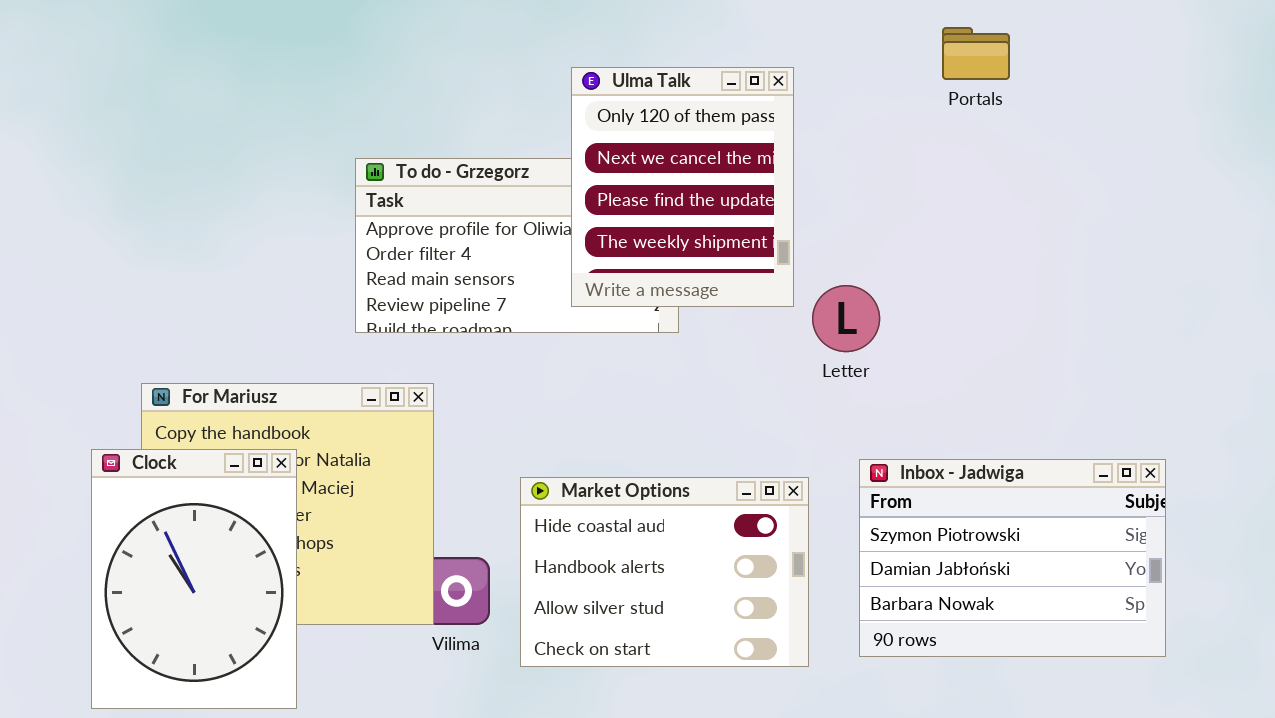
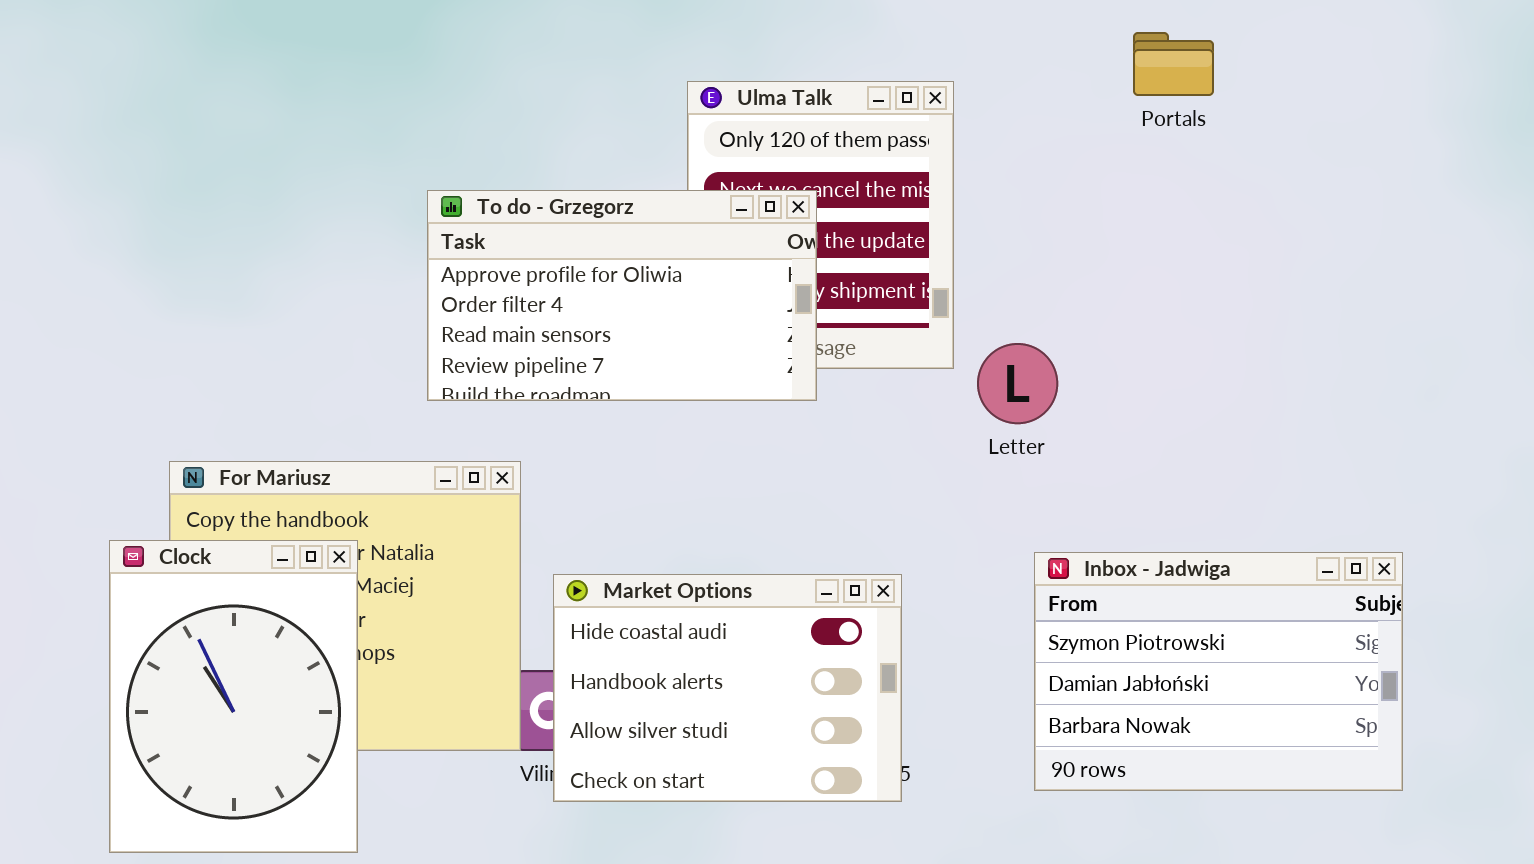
To do - Grzegorz: [355,158,679,333] -> [427,190,817,401], raised
Market Options: [520,477,809,667] -> [553,574,902,802], moved

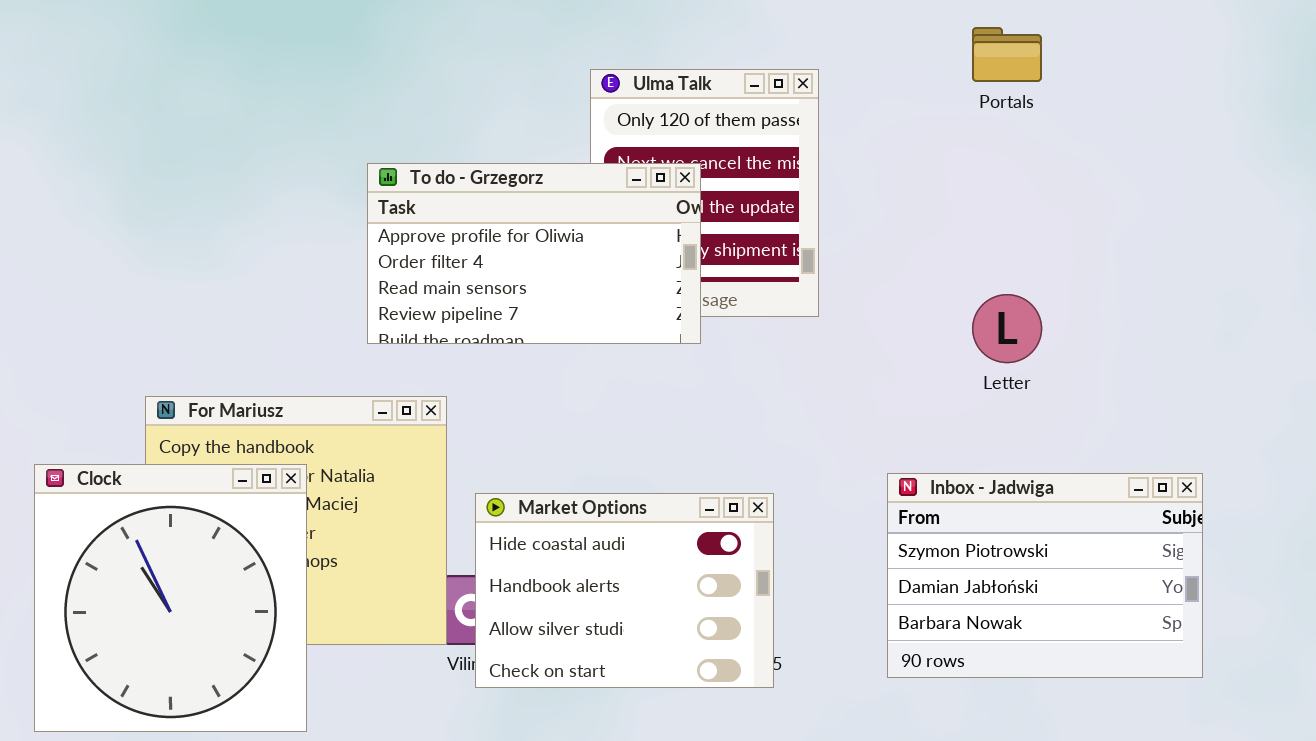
Letter: [977,343,1058,424] -> [972,294,1042,363], moved
Clock: [109,540,358,853] -> [34,464,307,732], resized

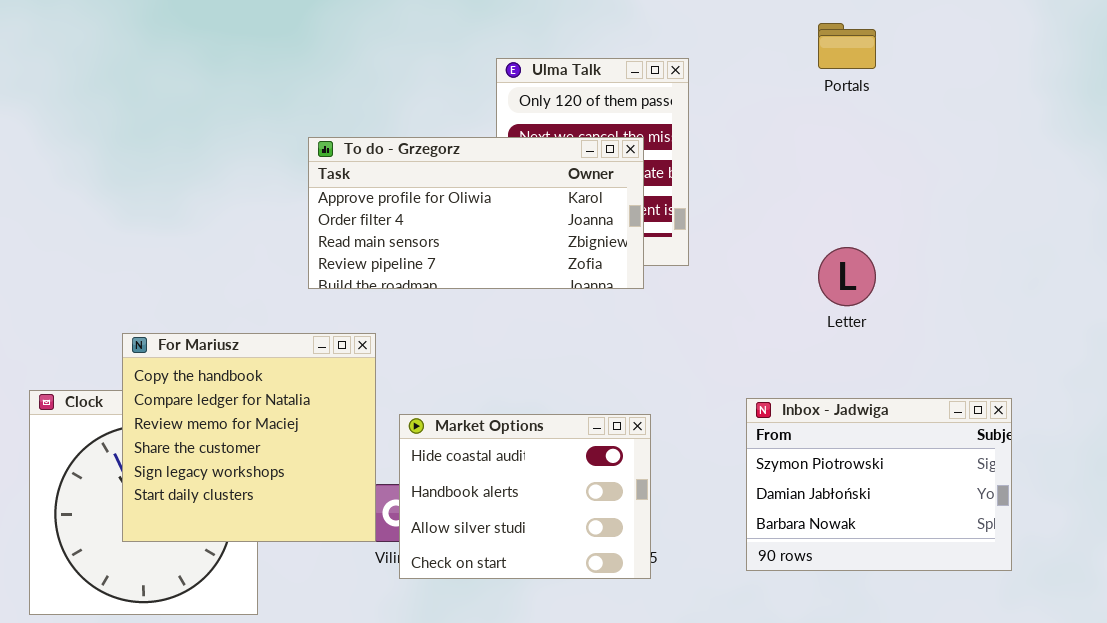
To do - Grzegorz: [367,163,701,344] -> [308,137,644,289], resized
For Mariusz: [145,396,447,645] -> [122,333,376,542], raised

